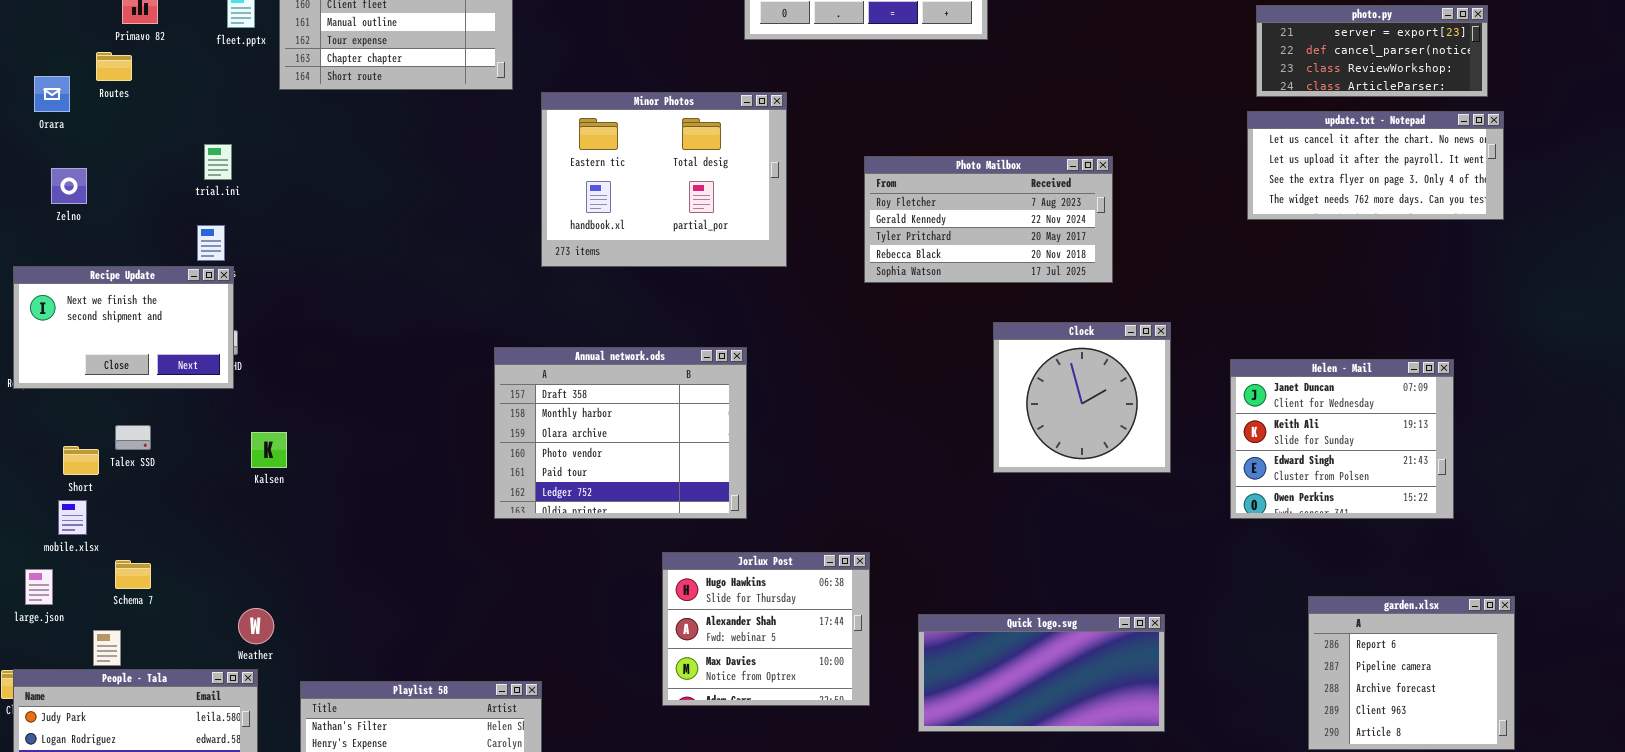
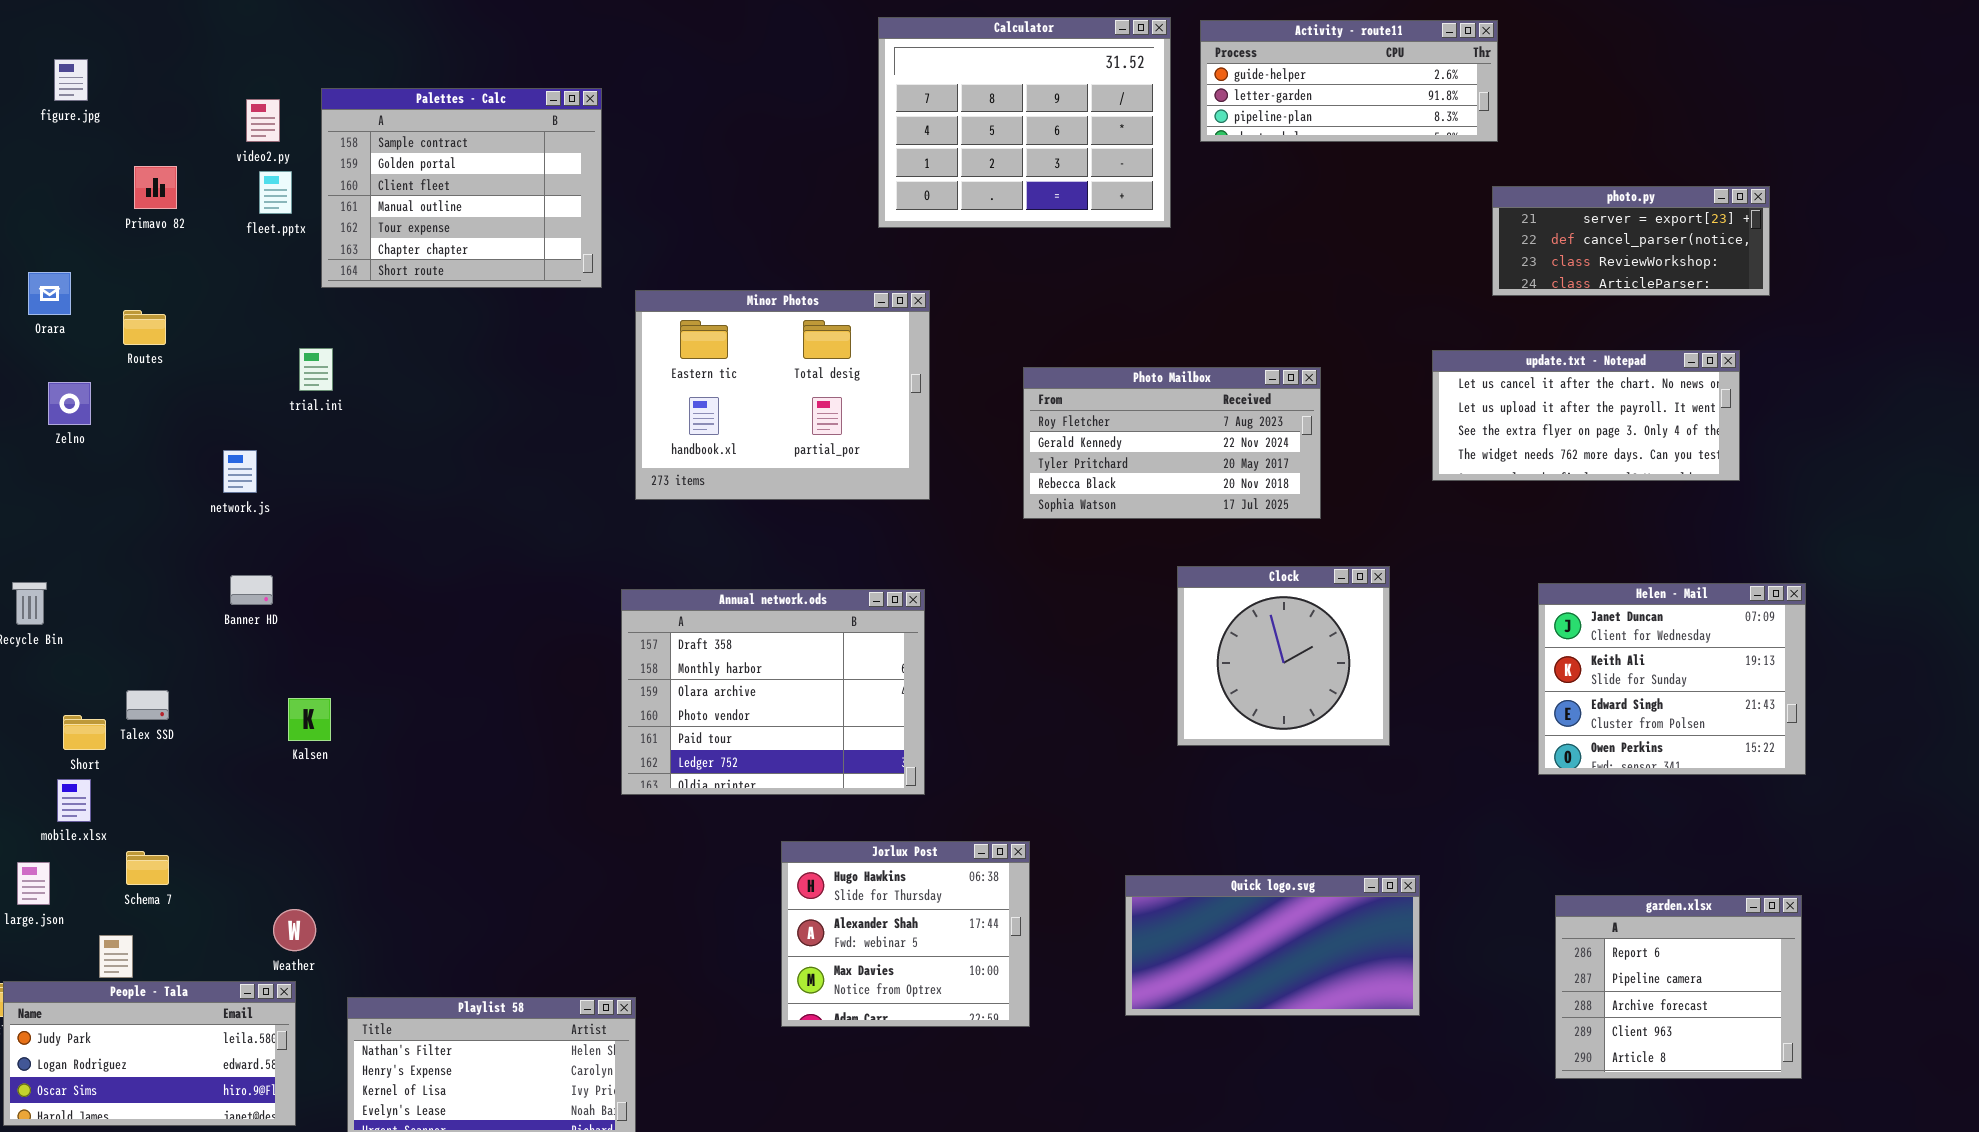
Routes: [96,52,132,81] -> [123,310,166,345], moved
update.txt - Notepad: [1247,111,1504,220] -> [1432,350,1740,481], moved
trial.ini: [204,144,232,180] -> [299,348,333,391], moved
Recipe Update: [13,266,234,389] -> none, closed
Annual network.ods: [494,347,747,519] -> [621,589,925,795], moved
Helen - Mail: [1230,359,1454,519] -> [1538,583,1806,775], moved
Quick logo.svg: [918,614,1165,732] -> [1125,875,1420,1016], moved

